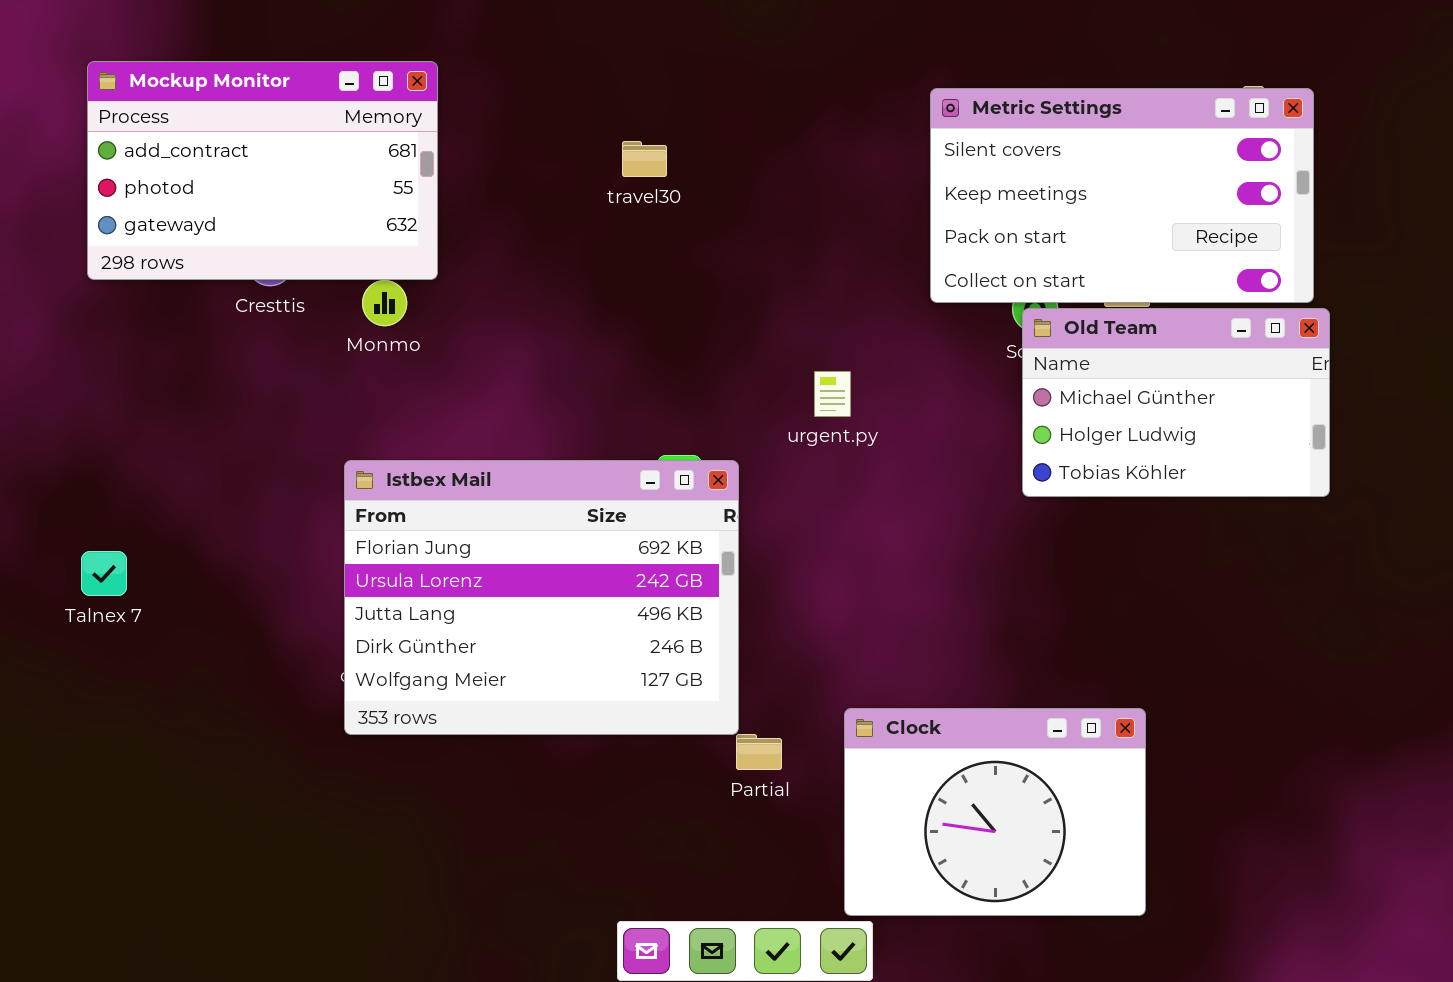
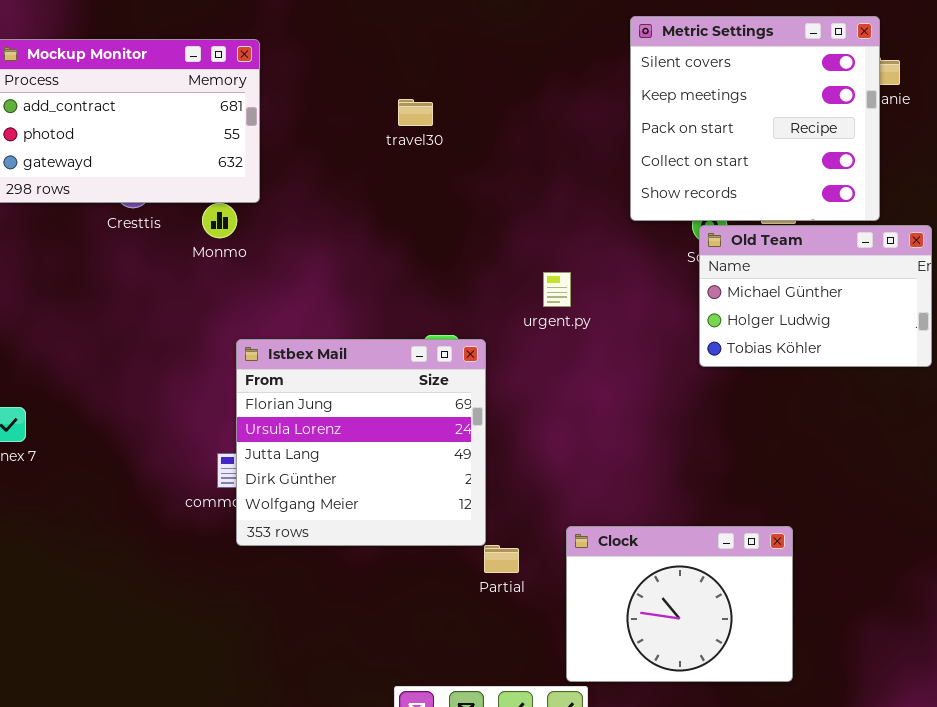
Metric Settings: [930,88,1314,303] -> [630,16,880,221], resized
Istbex Mail: [344,460,739,735] -> [236,339,486,546], resized

